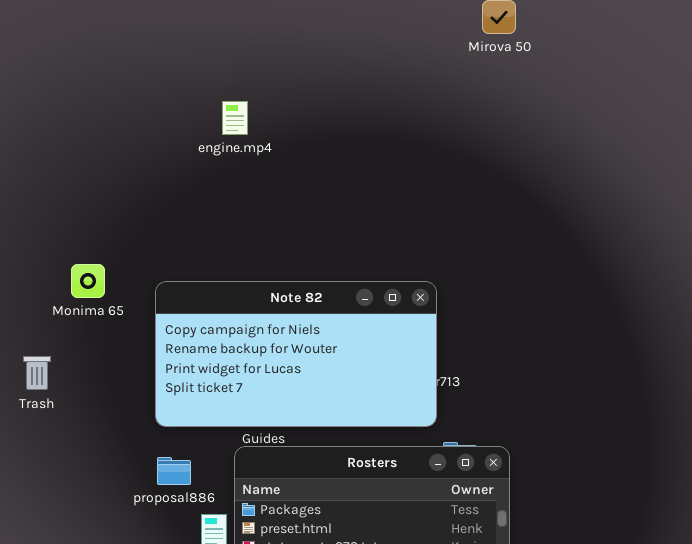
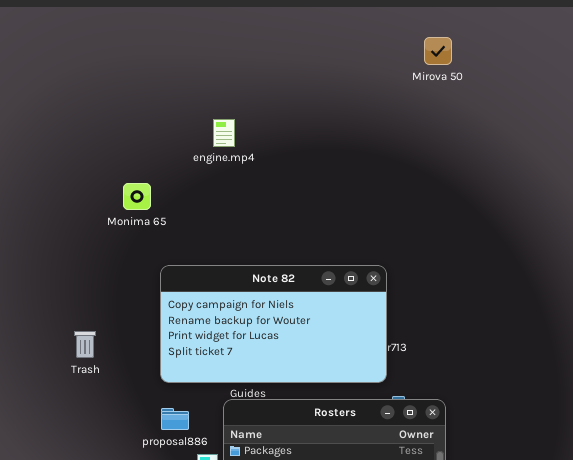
Monima 65: [71,264,105,298] -> [123,183,151,210], moved
Trash: [23,356,51,390] -> [74,331,96,358], moved

